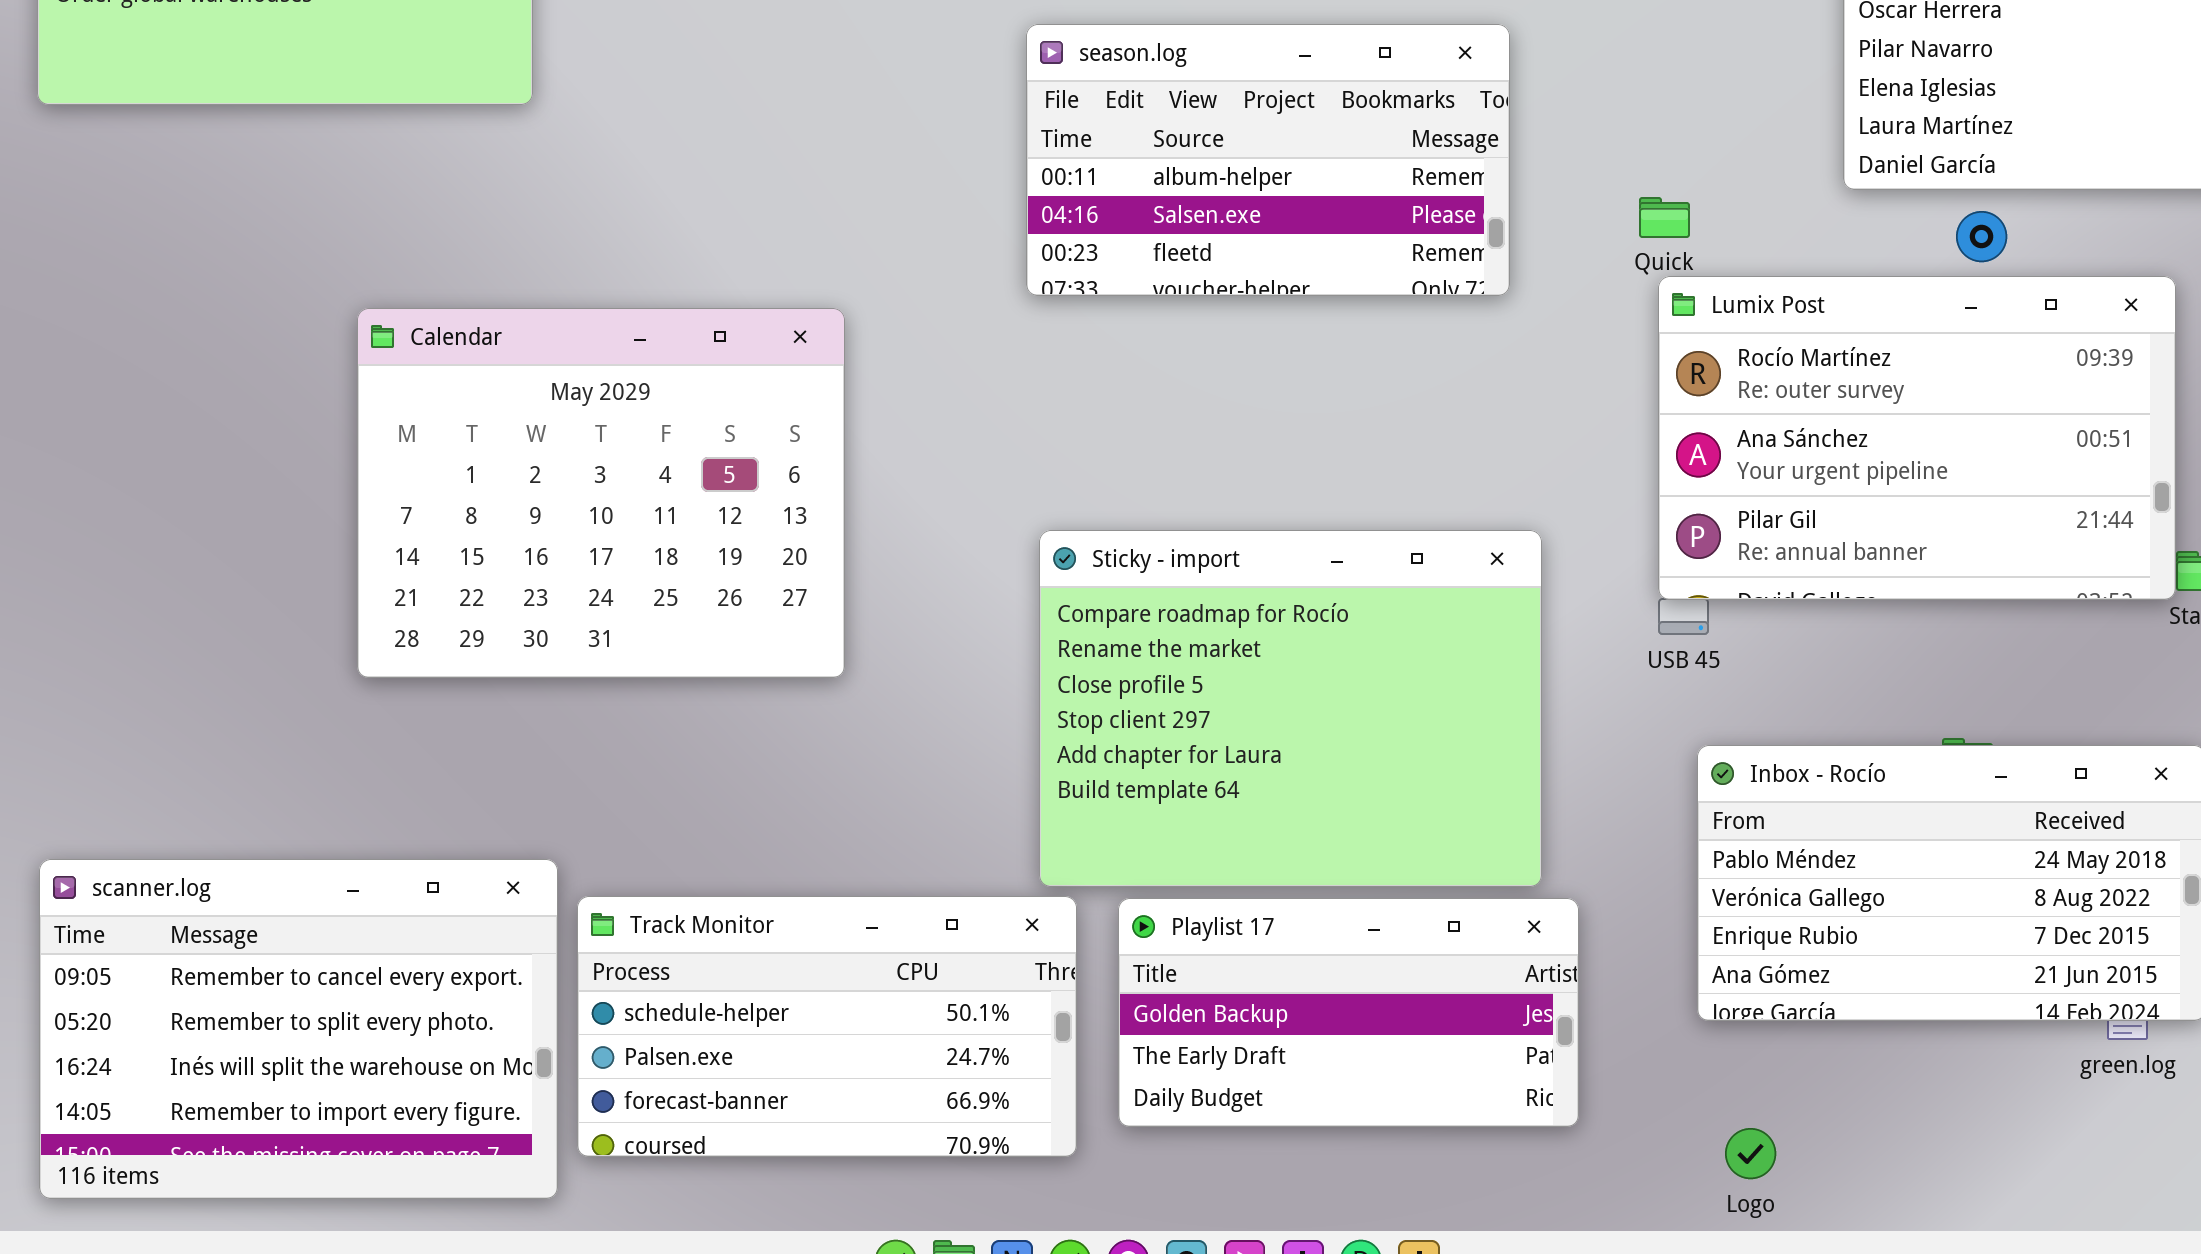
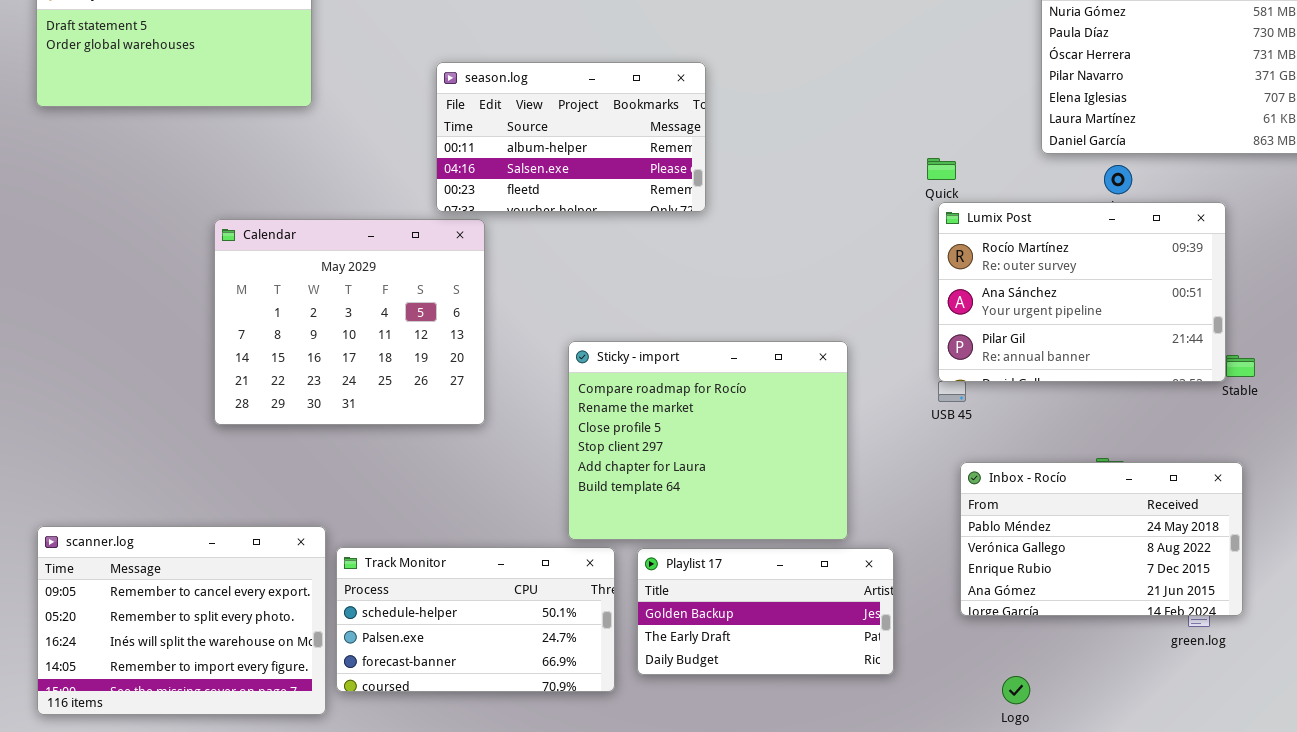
season.log: [1026,24,1510,296] -> [436,62,706,212], moved
Sticky - import: [1039,530,1542,887] -> [568,341,848,540], moved
Logo: [1725,1128,1776,1179] -> [1002,676,1030,704], moved

